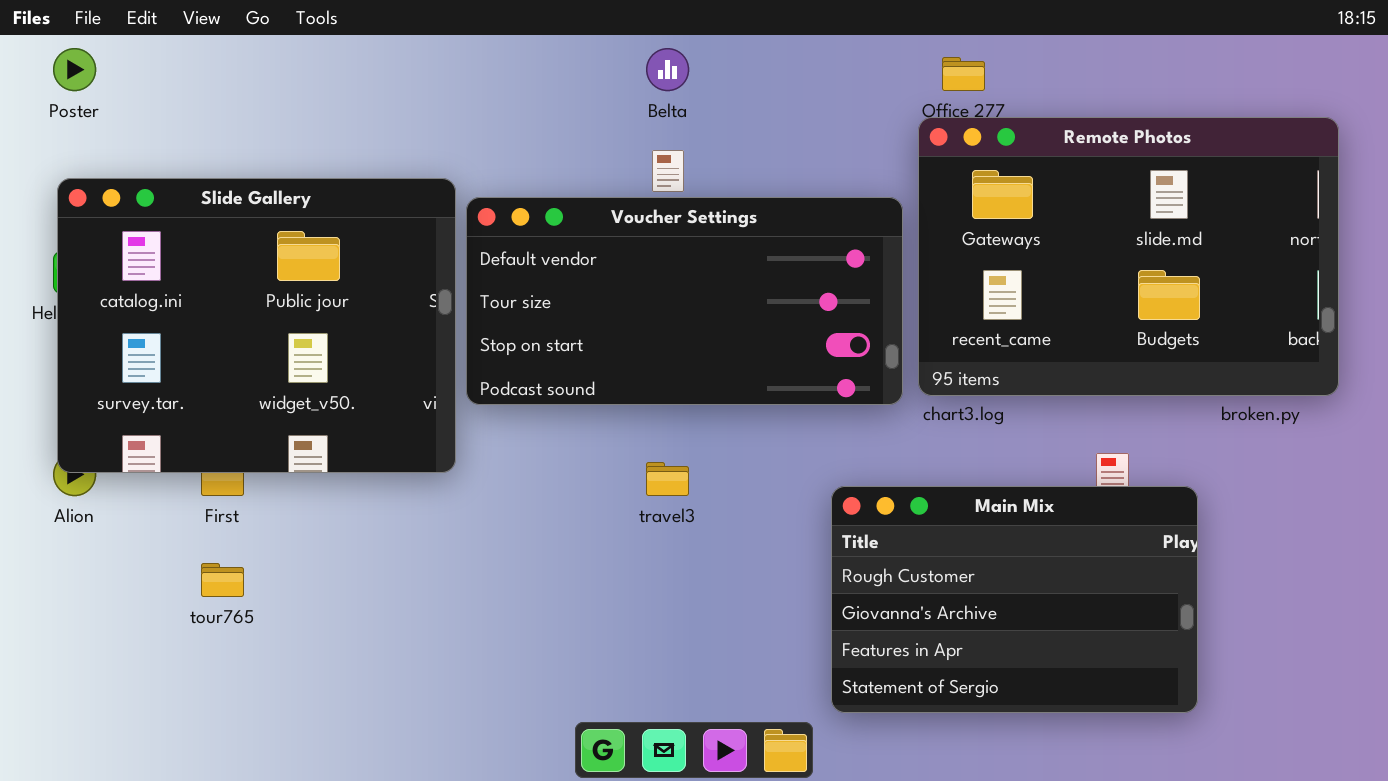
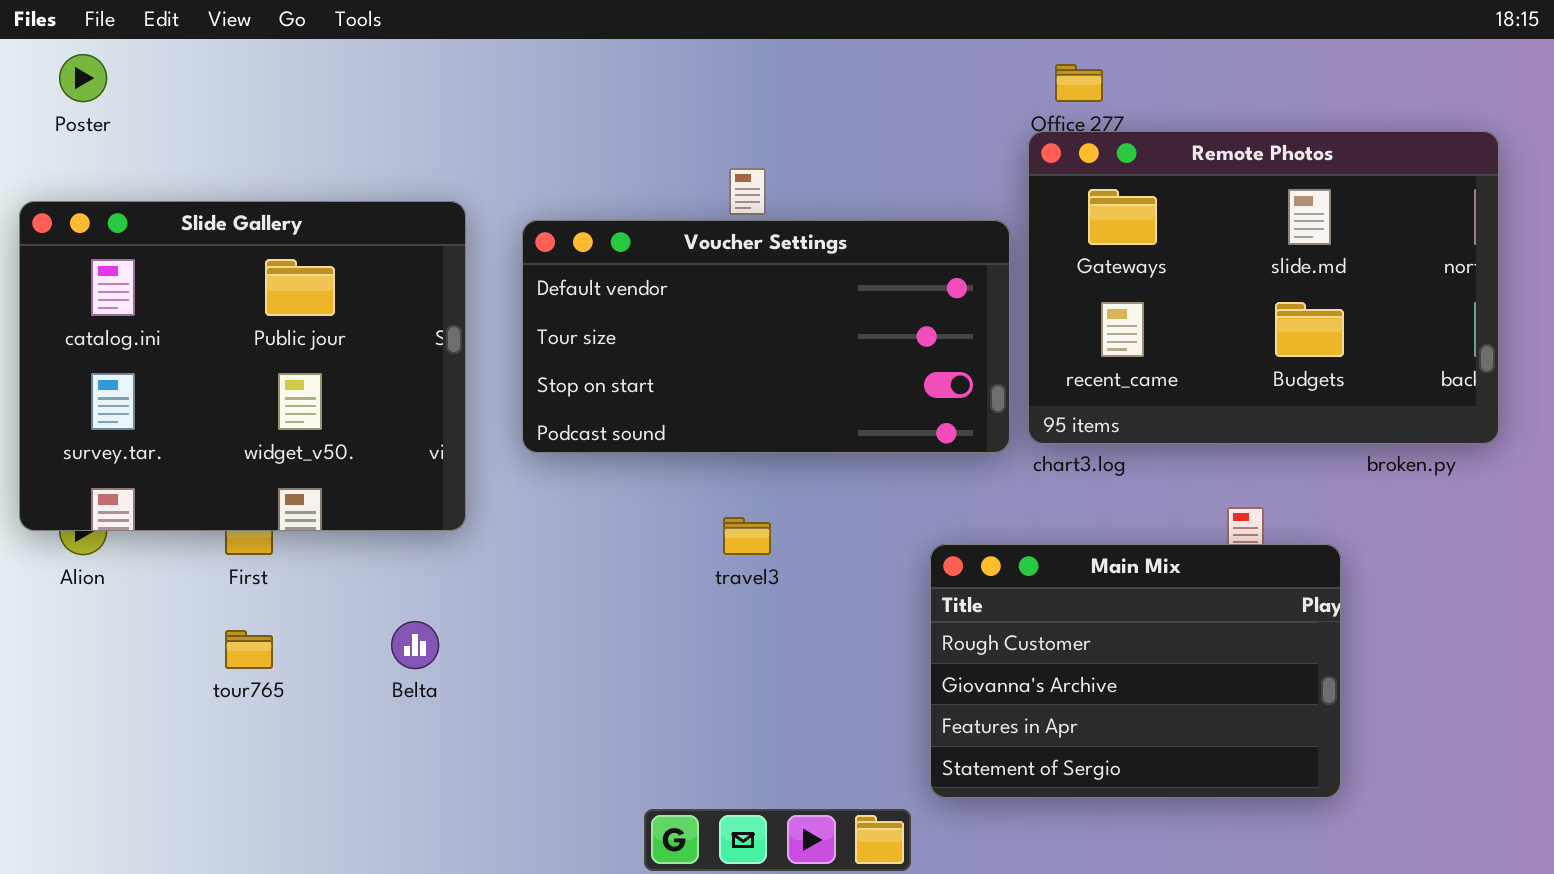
Belta: [646,48,689,91] -> [391,621,439,669], moved
Slide Gallery: [57,178,456,473] -> [19,201,466,531], moved

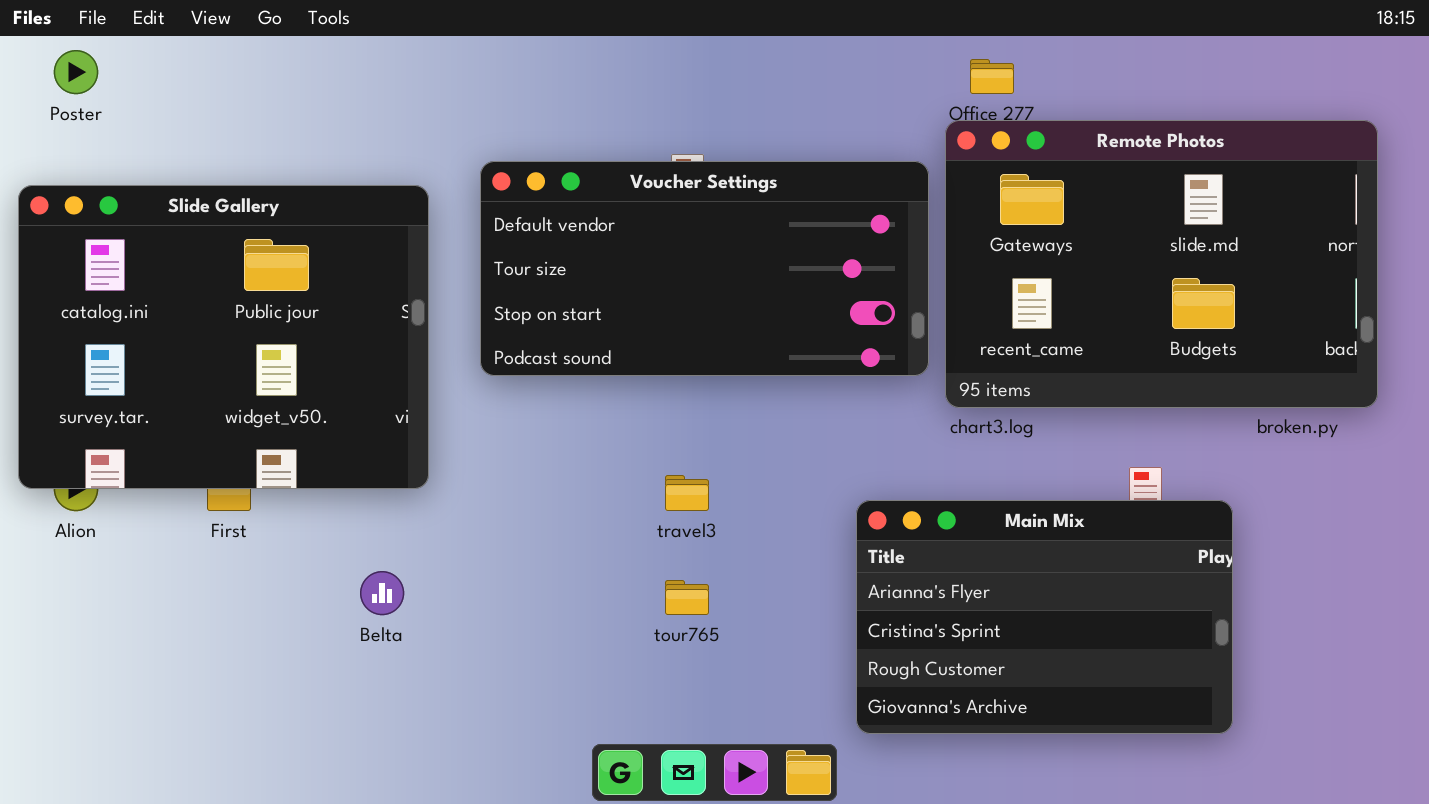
Voucher Settings: [522,220,1010,453] -> [480,161,929,376], moved
Main Mix: [930,544,1341,798] -> [856,500,1233,734], scrolled up 2 rows
tour765: [225,630,273,669] -> [665,580,709,615], moved

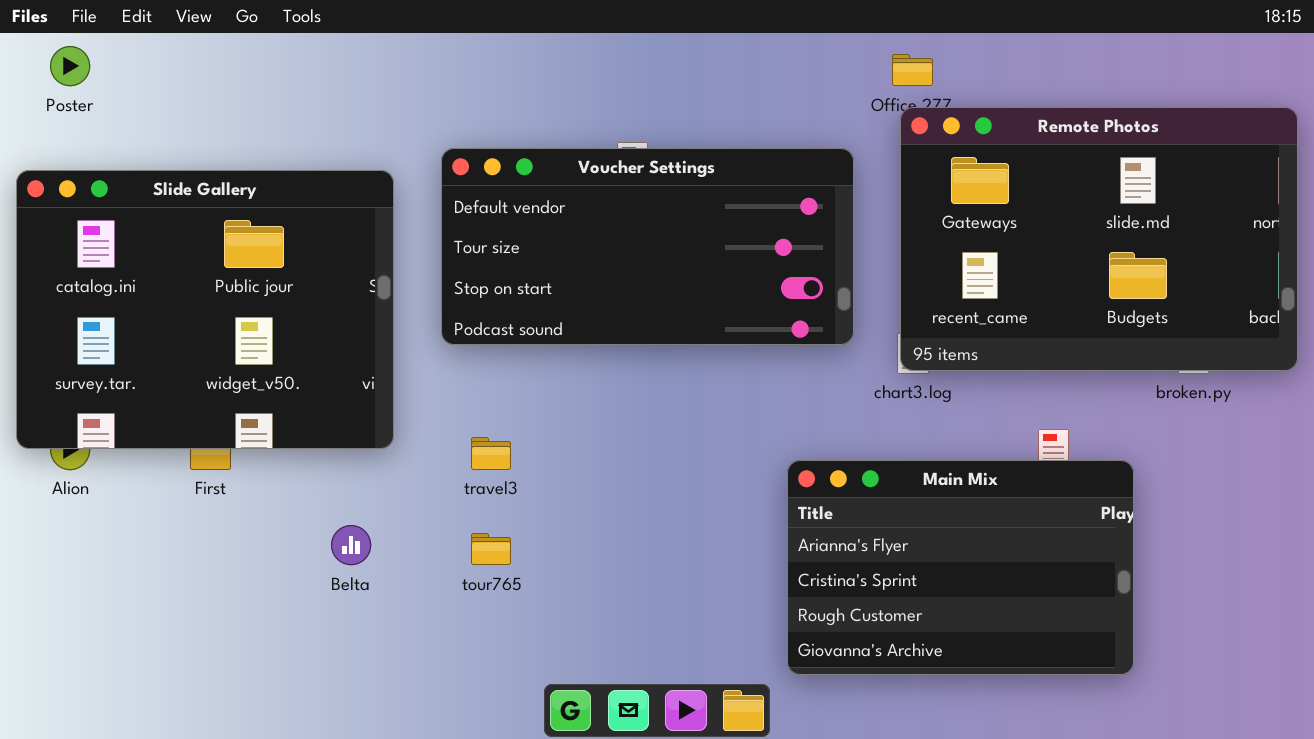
Remote Photos: [945,120,1378,408] -> [900,107,1298,371], moved
travel3: [665,475,709,511] -> [471,437,511,470], moved
tour765: [665,580,709,615] -> [471,533,511,565], moved

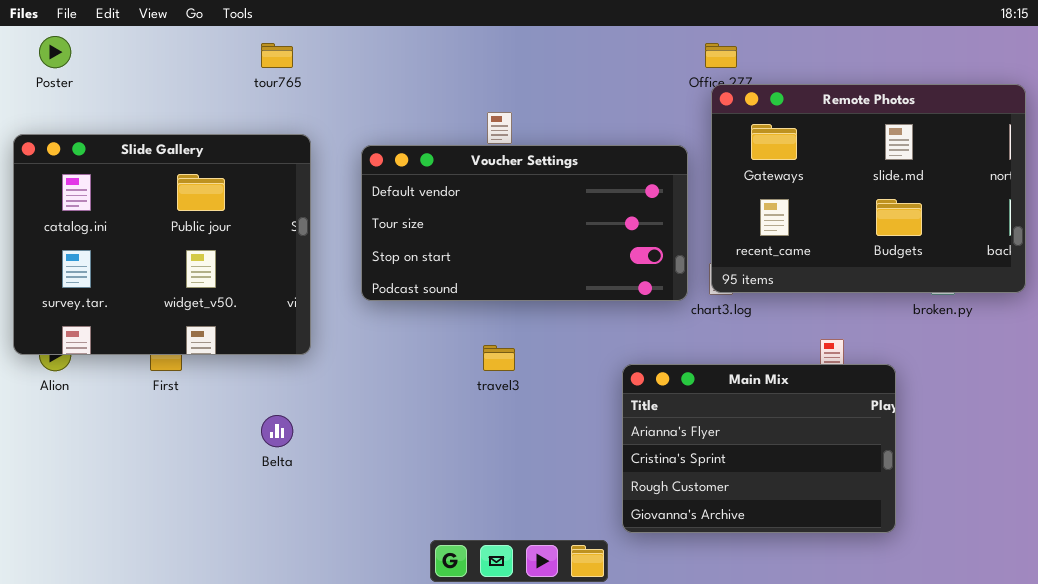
Voucher Settings: [441,148,854,345] -> [361,145,688,301], moved
travel3: [471,437,511,470] -> [483,345,515,371], moved
tour765: [471,533,511,565] -> [261,43,293,68], moved

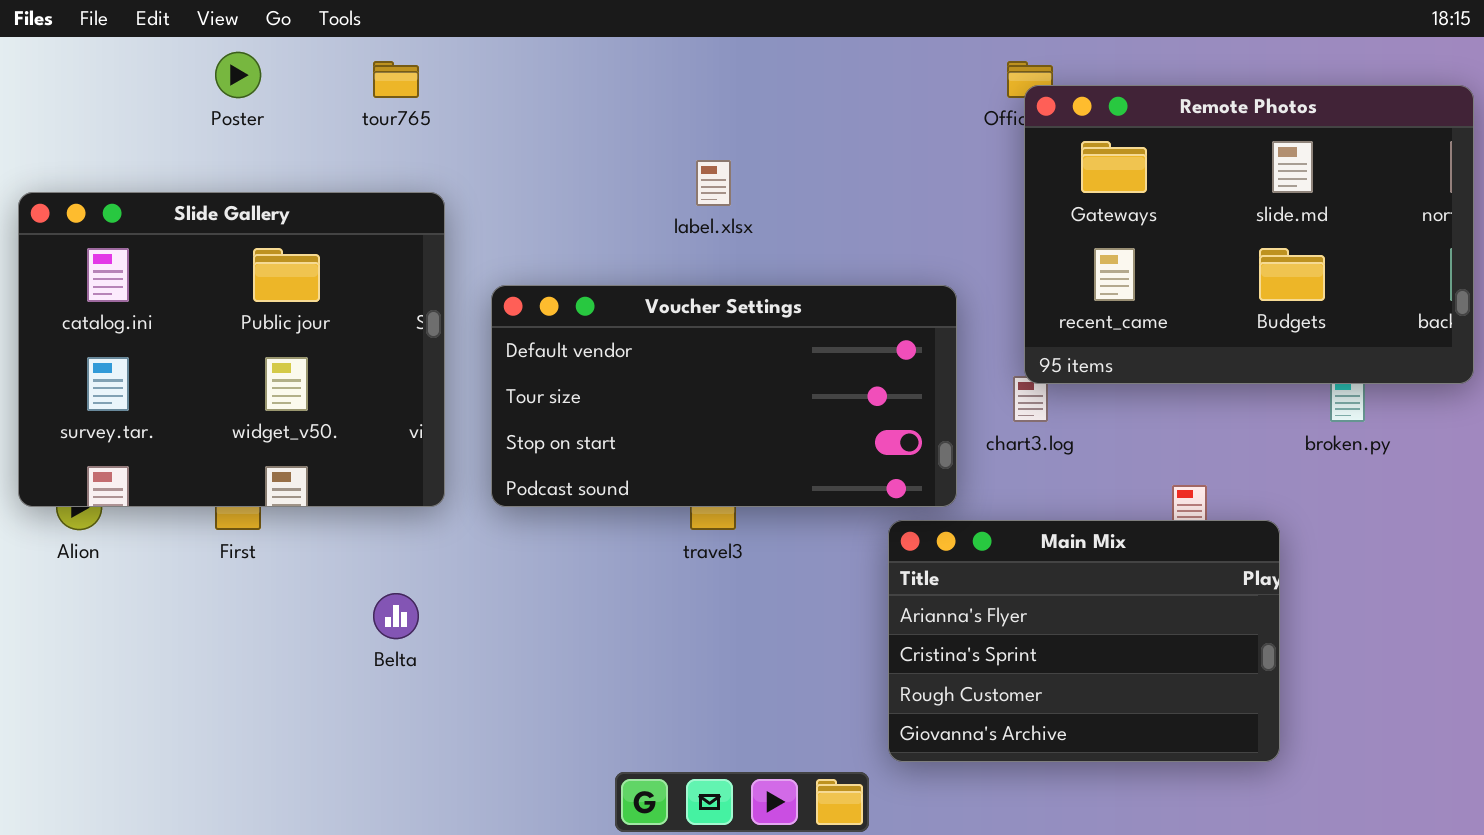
Poster: [39,36,71,68] -> [215,52,261,98], moved
Remote Photos: [711,84,1026,293] -> [1024,85,1474,384], moved
Voucher Settings: [361,145,688,301] -> [491,285,957,507], moved

